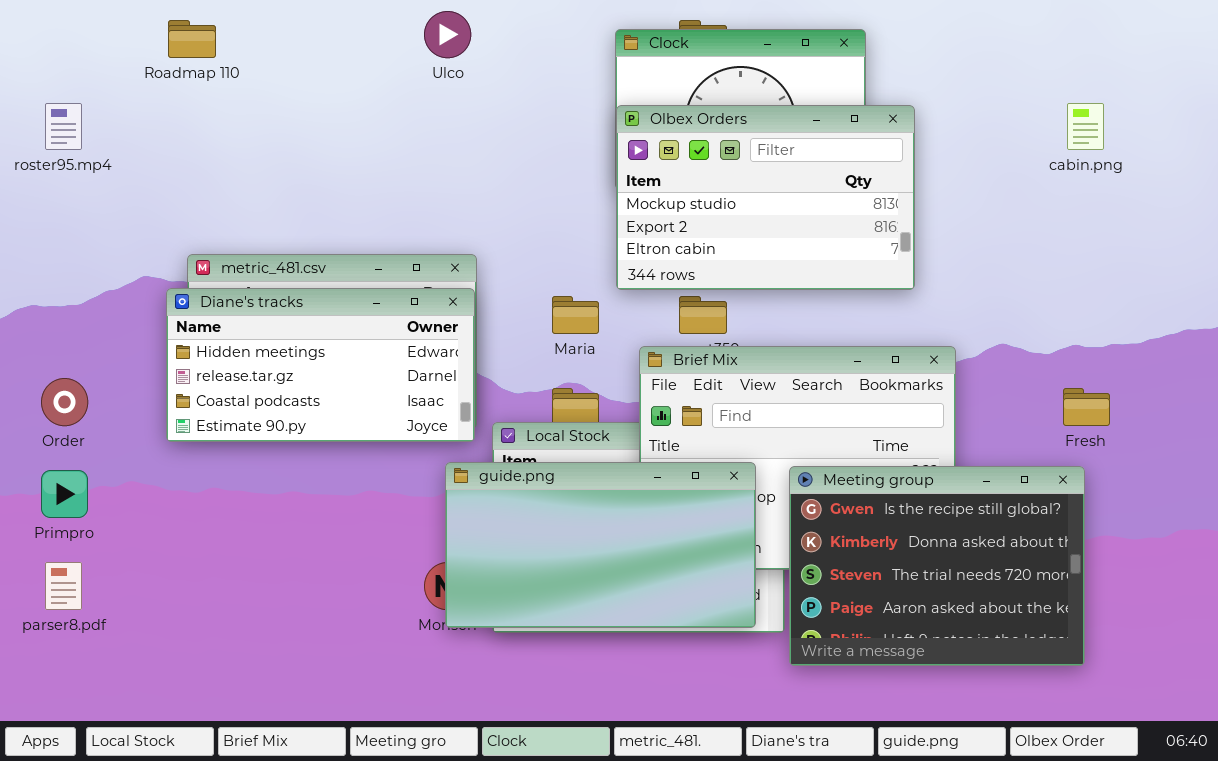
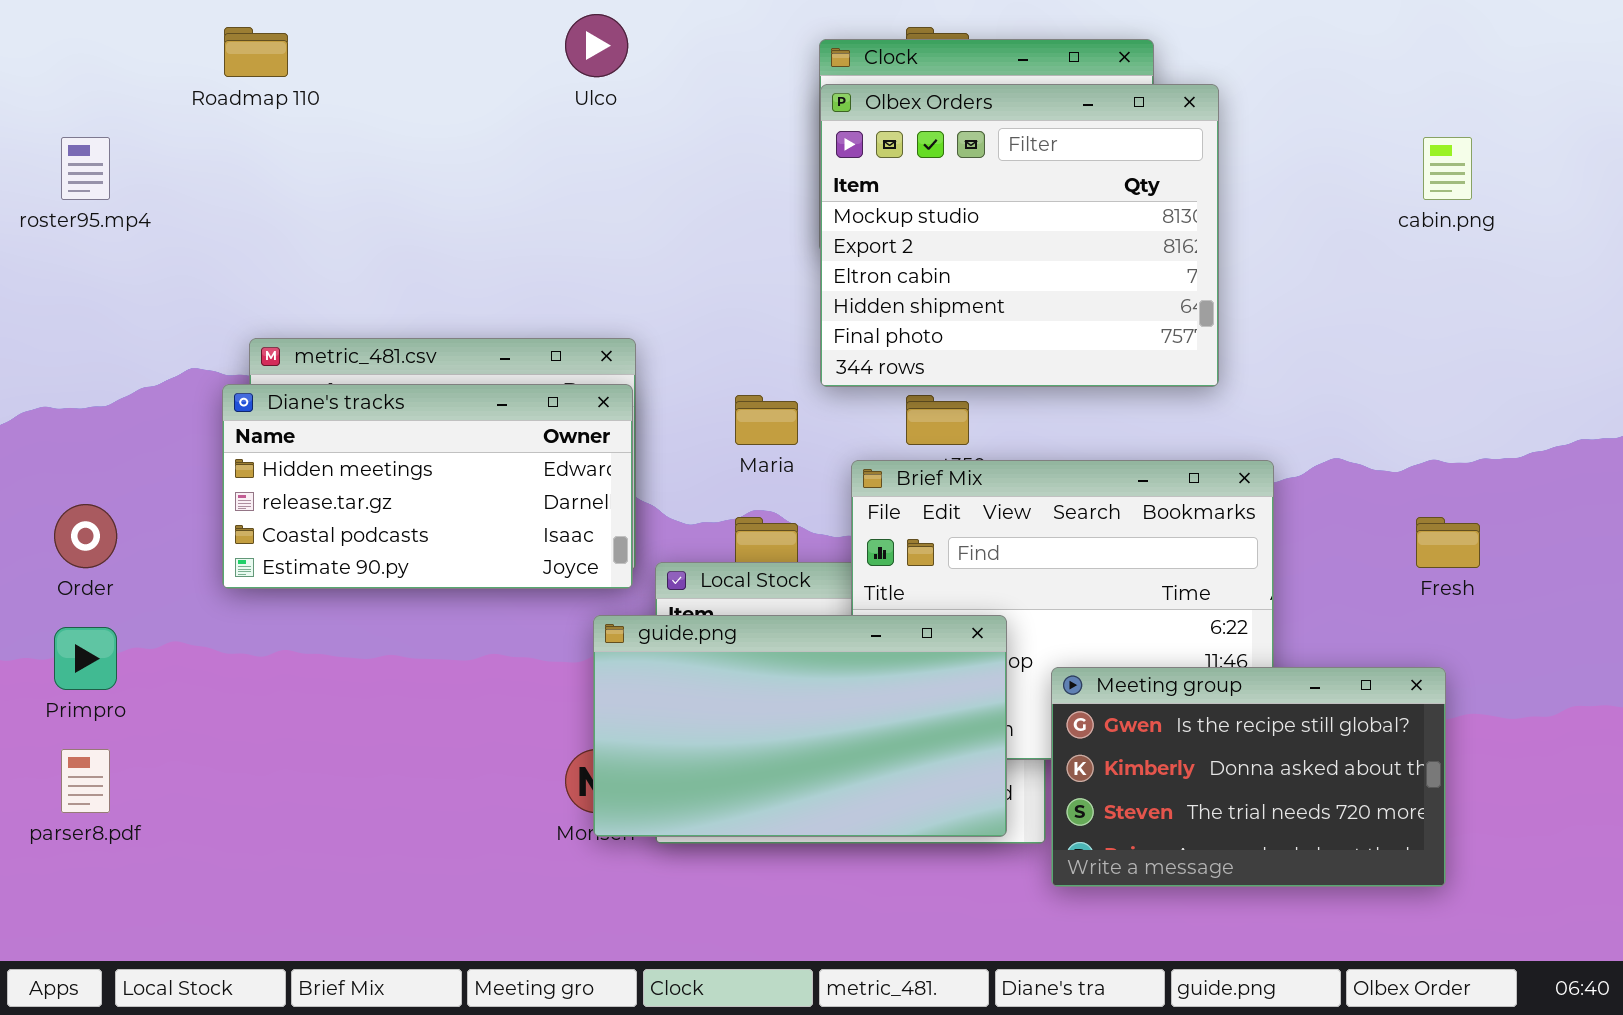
Olbex Orders: [616,105,915,290] -> [820,84,1219,387], resized
Meeting group: [789,466,1085,666] -> [1051,667,1446,887], resized

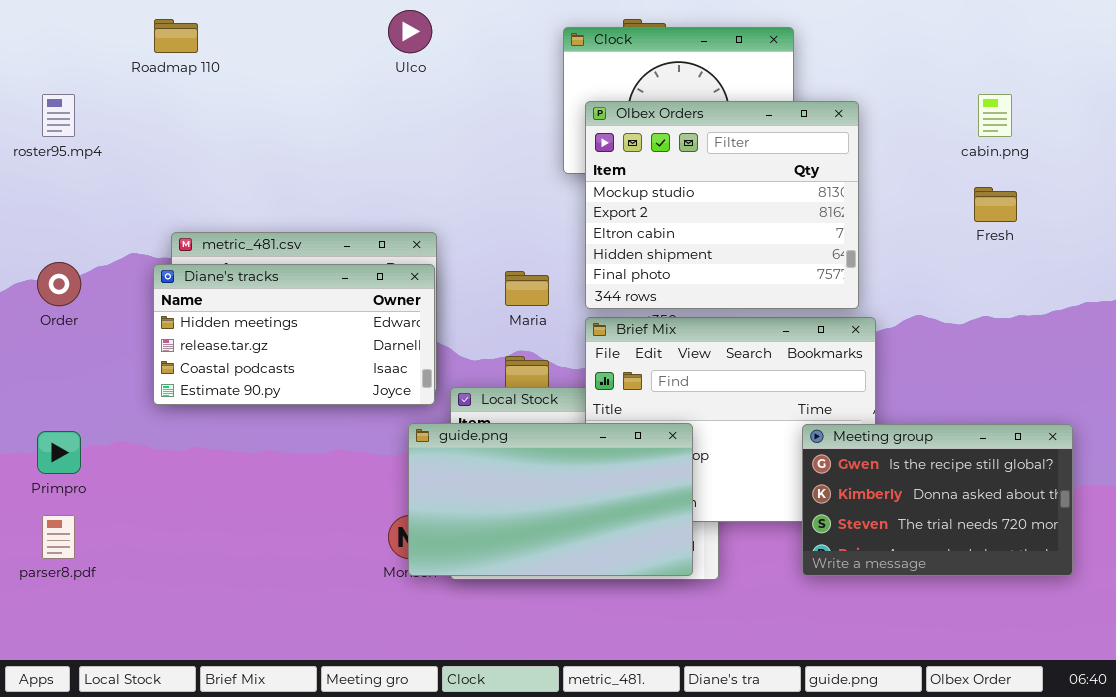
Olbex Orders: [820,84,1219,387] -> [585,101,859,309], moved
Order: [54,504,117,568] -> [37,262,81,306], moved
Fresh: [1416,517,1480,568] -> [974,187,1017,222], moved
Meeting group: [1051,667,1446,887] -> [802,424,1073,576], moved

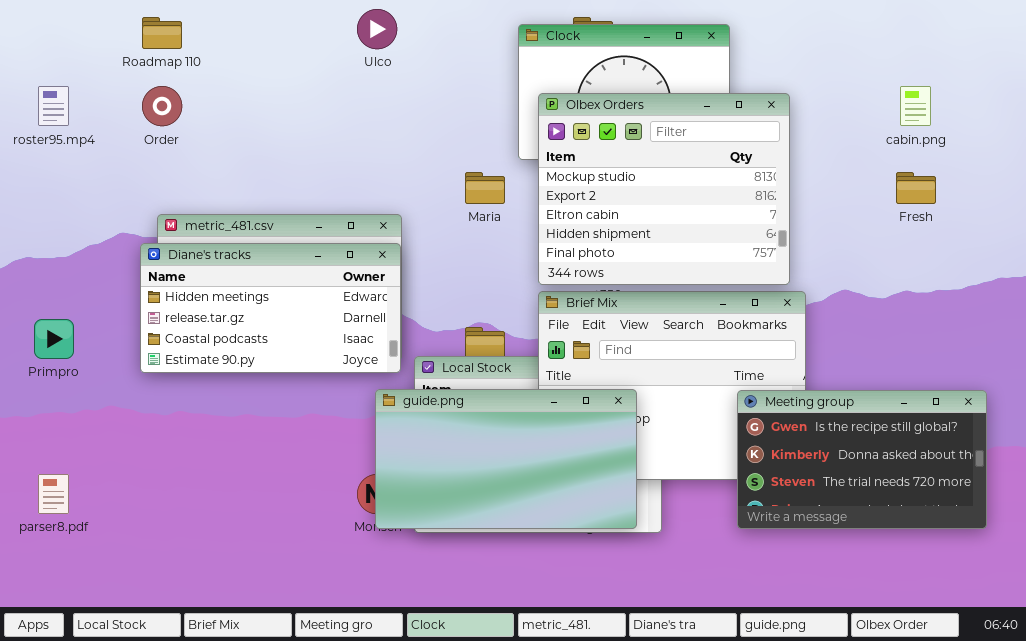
Order: [37,262,81,306] -> [142,86,182,126], moved
Maria: [505,271,549,306] -> [465,172,505,204], moved
Primpro: [37,431,81,474] -> [34,319,74,359], moved

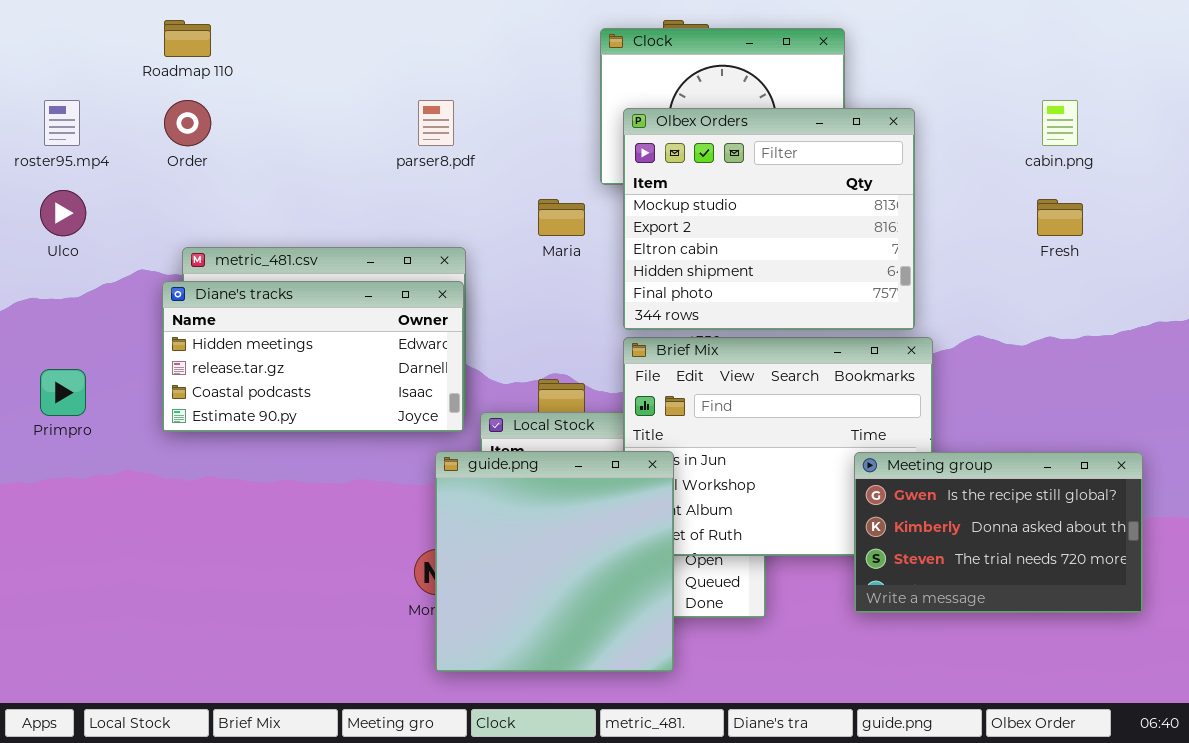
Ulco: [357,9,397,49] -> [40,190,86,236], moved
guide.png: [375,389,637,529] -> [435,451,674,672], resized
parser8.pdf: [38,474,69,514] -> [418,100,454,146], moved

